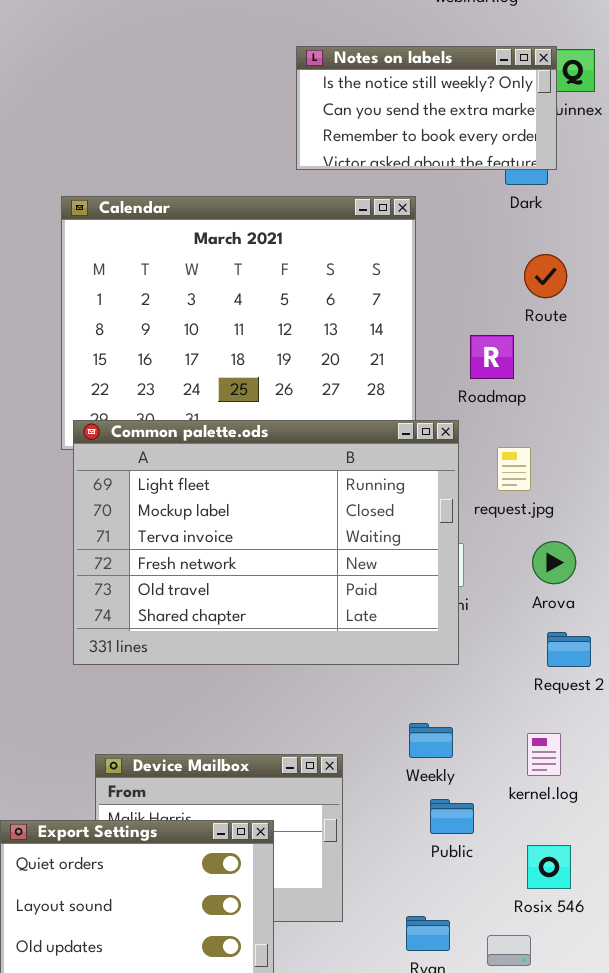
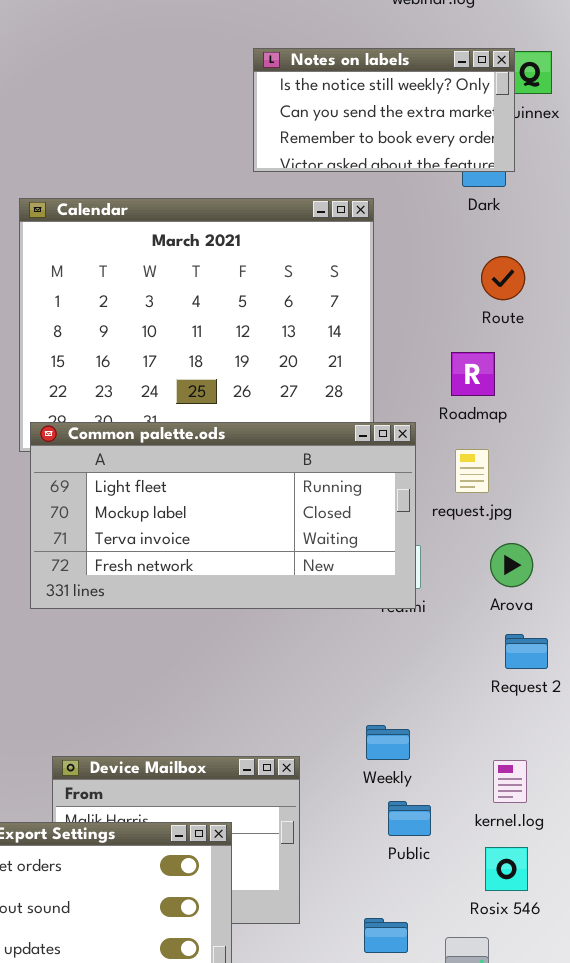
Roadmap: [470,335,514,379] -> [451,352,495,396], moved
Common palette.ods: [73,420,459,665] -> [30,422,416,609], resized
kernel.log: [527,733,561,776] -> [493,760,527,803], moved

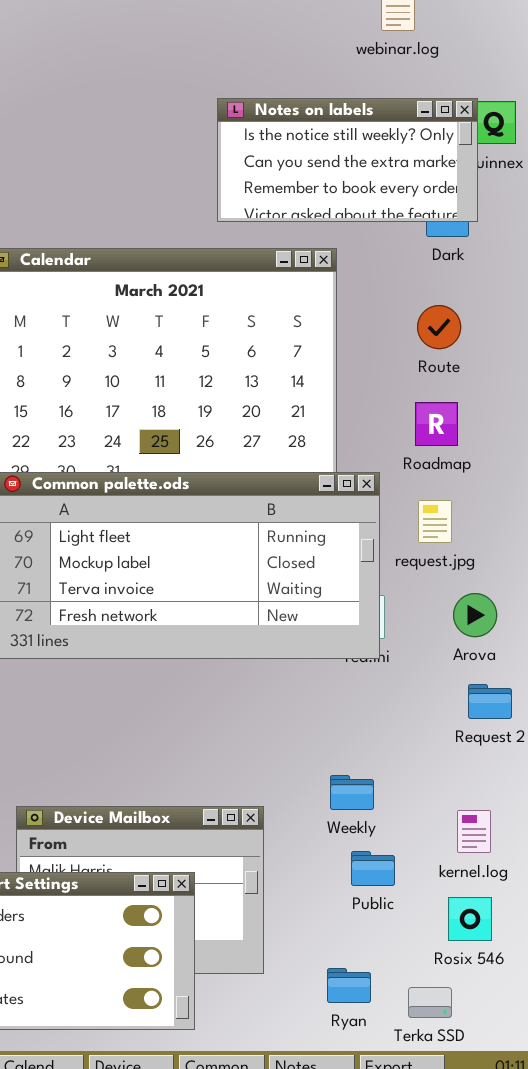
Route: [481,256,525,300] -> [417,305,461,349], moved

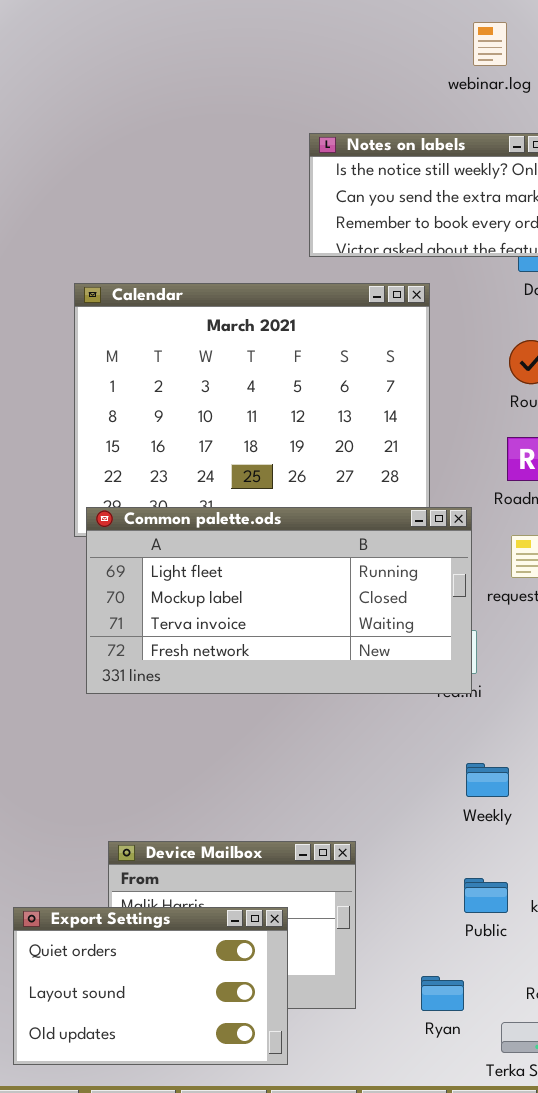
Weekly: [330,775,374,810] -> [466,763,509,797], moved
Public: [351,851,395,886] -> [464,878,508,913], moved
Ryan: [327,968,371,1003] -> [421,976,464,1011], moved

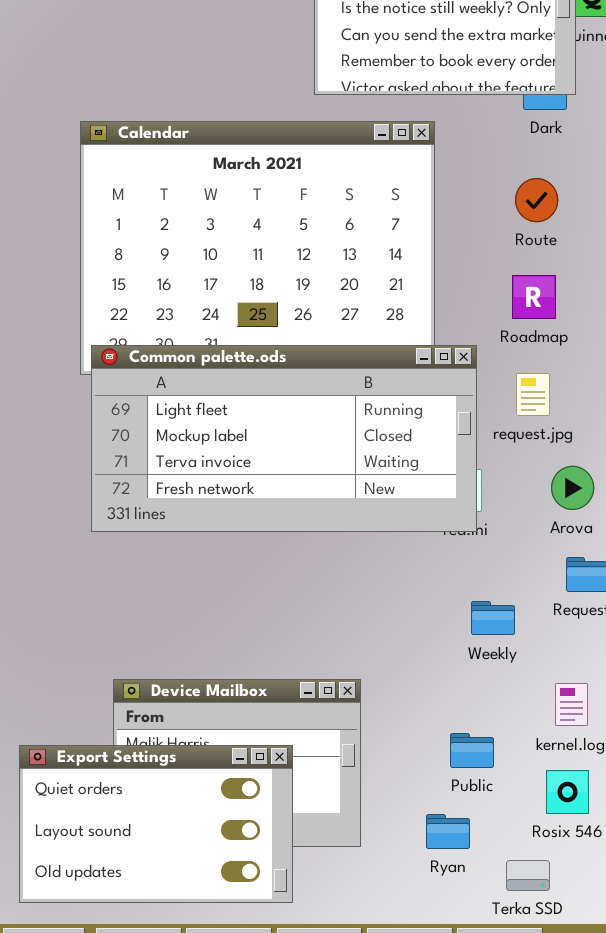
Public: [464,878,508,913] -> [450,733,494,768], moved

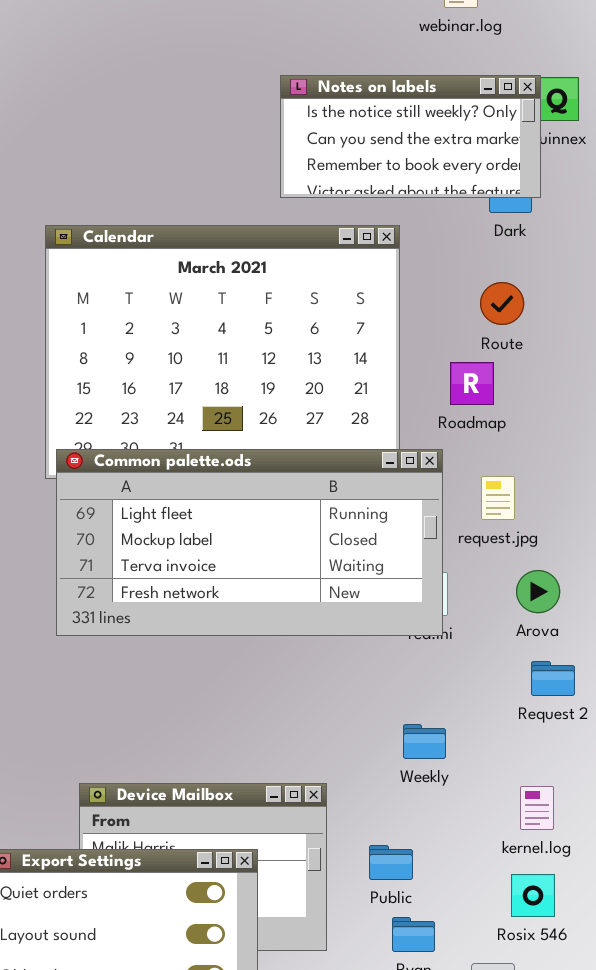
Roadmap: [512,275,556,319] -> [450,362,494,405], moved
Weekly: [471,601,515,635] -> [403,724,446,759], moved
Public: [450,733,494,768] -> [369,845,413,880], moved

